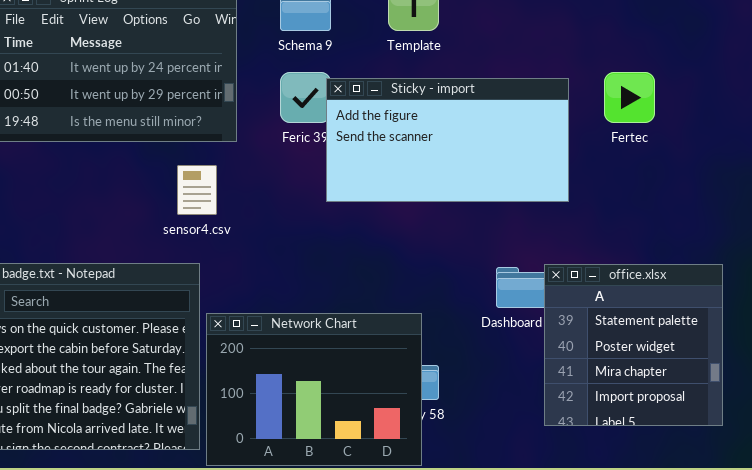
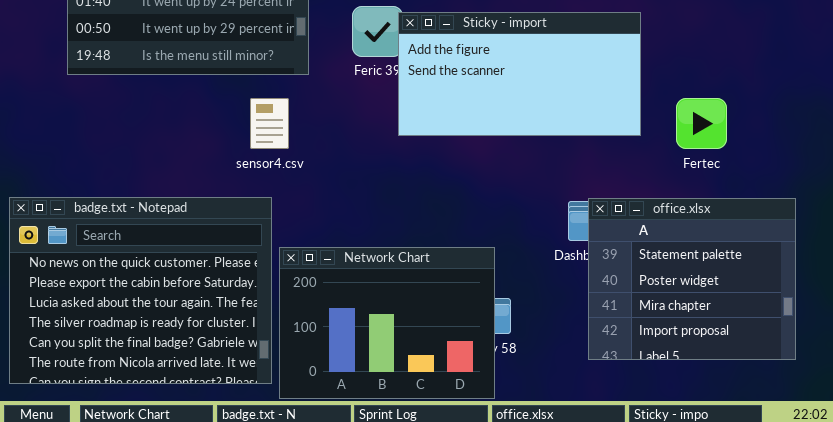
Fertec: [604,72,655,123] -> [676,98,727,149], moved
office.xlsx: [544,264,723,426] -> [588,198,796,360], resized

